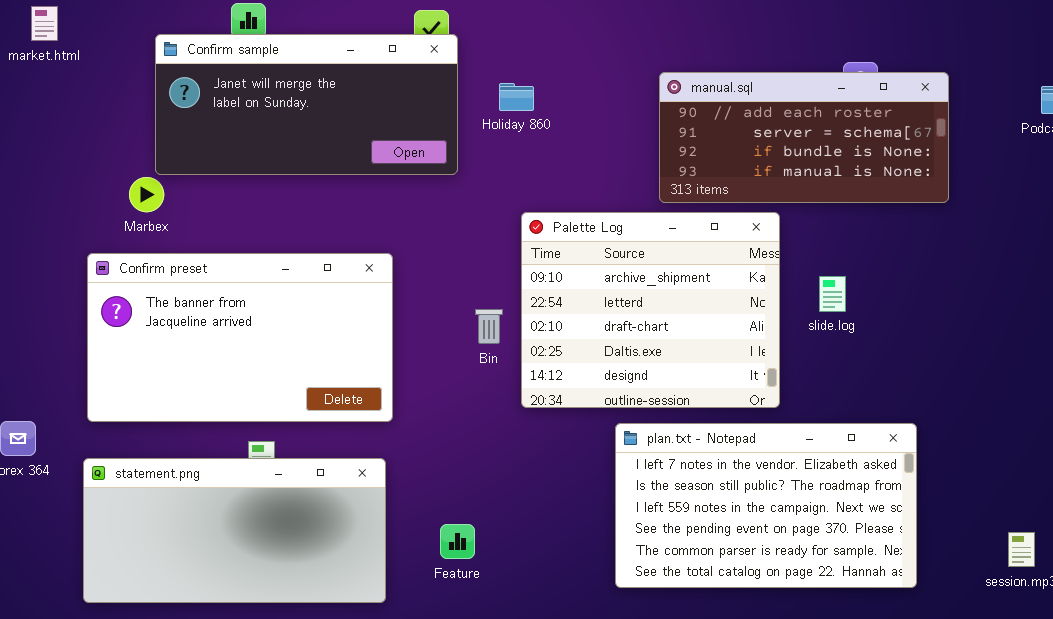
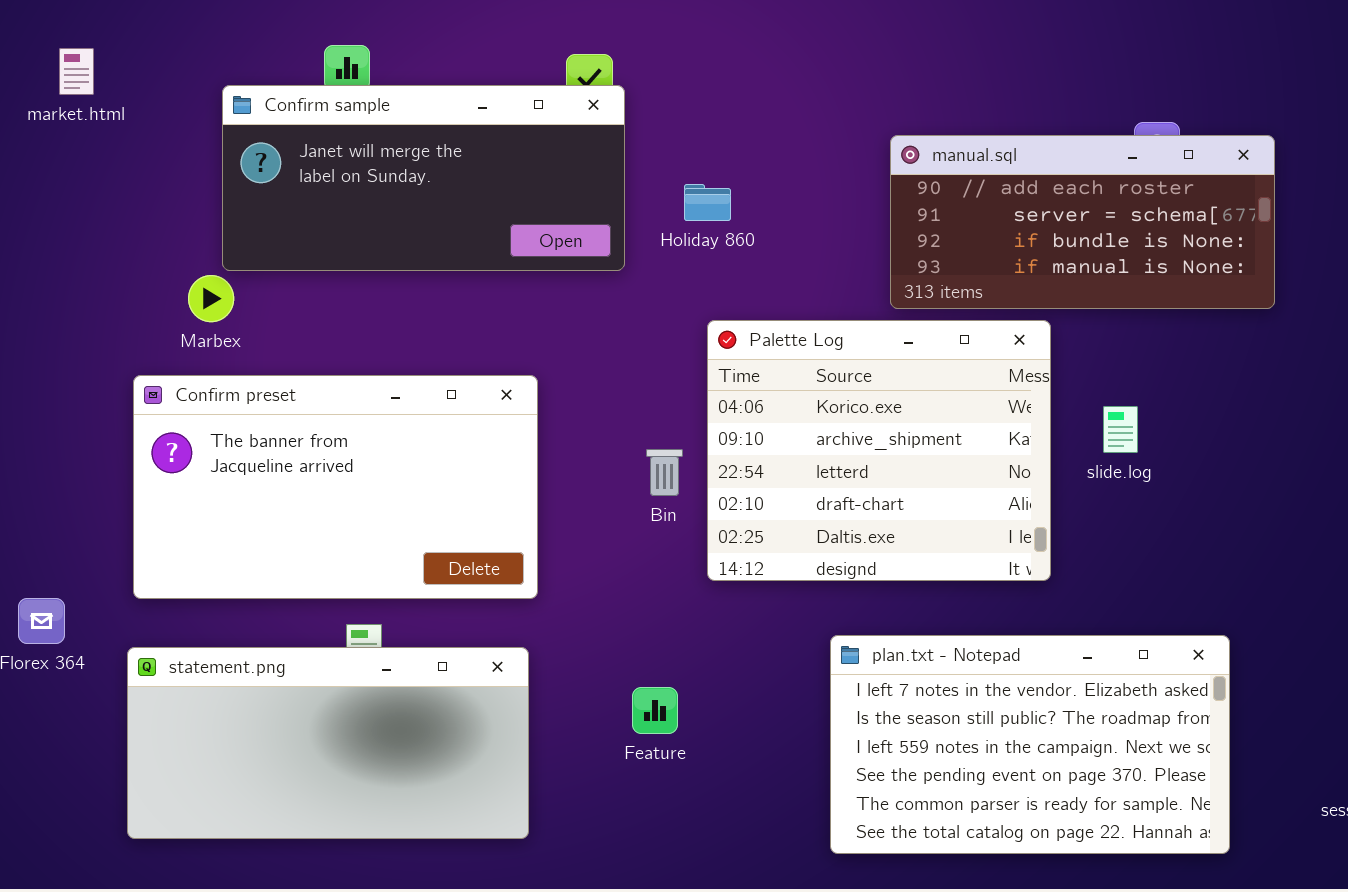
Holiday 860: [499,83,534,111] -> [684,184,731,221], moved
Palette Log: [521,212,780,408] -> [707,320,1051,581], scrolled up 1 row
plan.txt - Notepad: [615,423,917,588] -> [830,635,1230,854], moved
Feature: [440,524,475,559] -> [632,687,678,734], moved

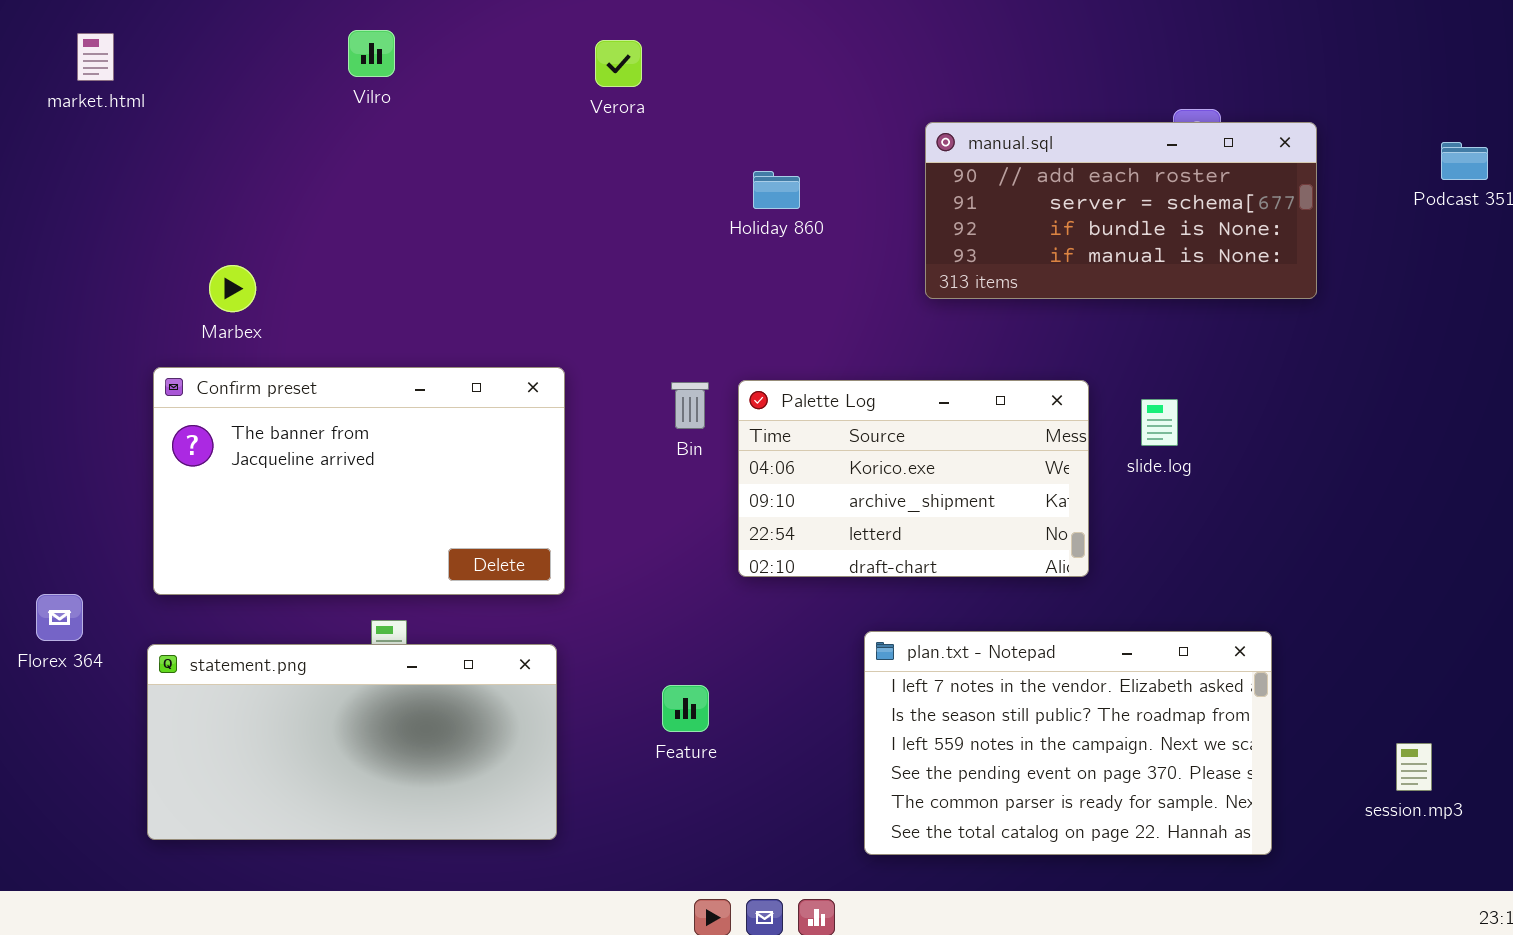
Confirm sample: [222,85,625,271] -> none, closed
Holiday 860: [684,184,731,221] -> [753,171,800,209], moved
Palette Log: [707,320,1051,581] -> [738,380,1089,577], resized
Bin: [646,449,683,496] -> [671,382,709,429], moved

